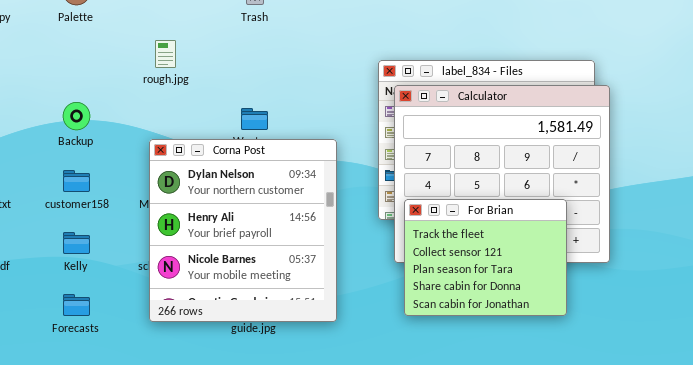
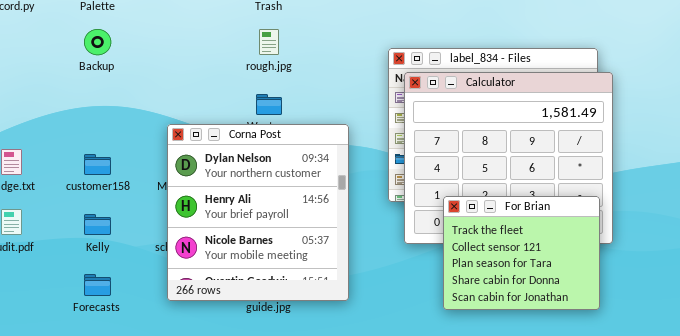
rough.jpg: [155,40,176,68] -> [259,29,279,55], moved
Backup: [63,102,90,130] -> [84,29,111,55], moved
For Brian: [404,199,567,316] -> [443,196,600,310], moved

